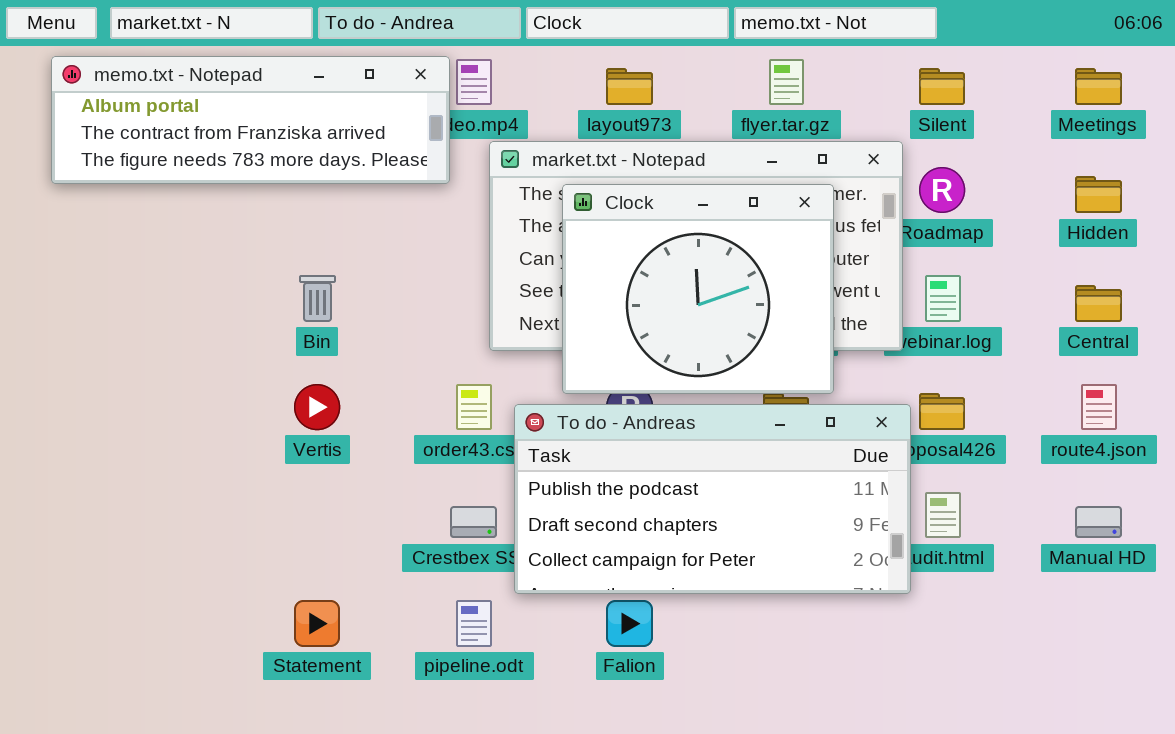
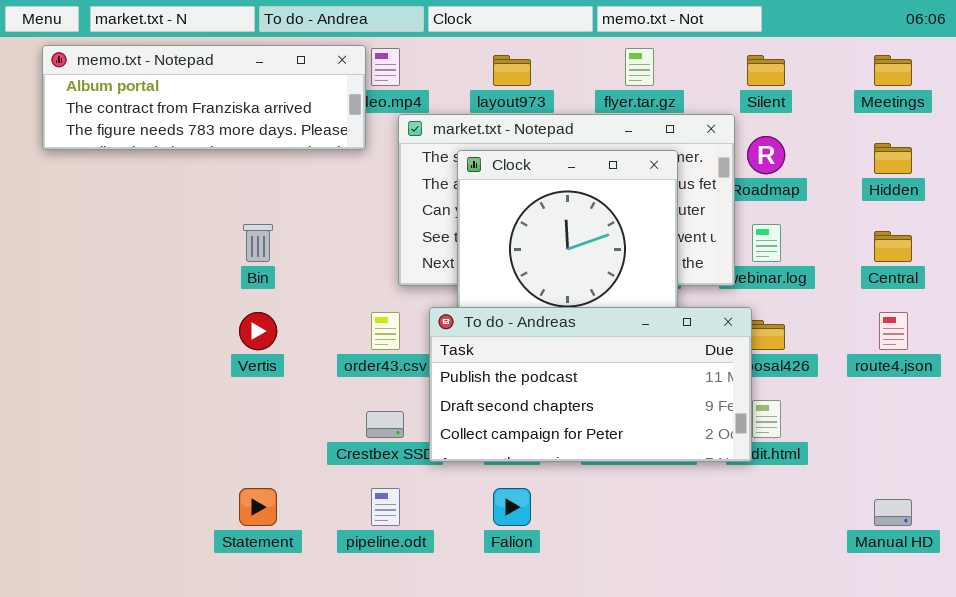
To do - Andreas: [514,404,911,594] -> [429,307,752,462], moved
Manual HD: [1075,506,1122,538] -> [874,499,912,526], moved

